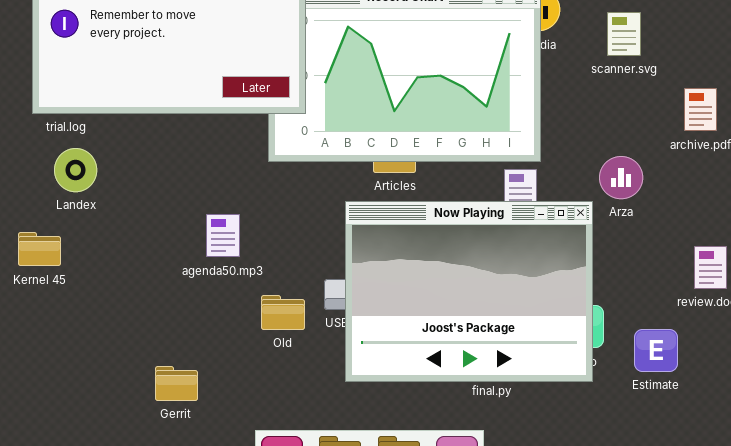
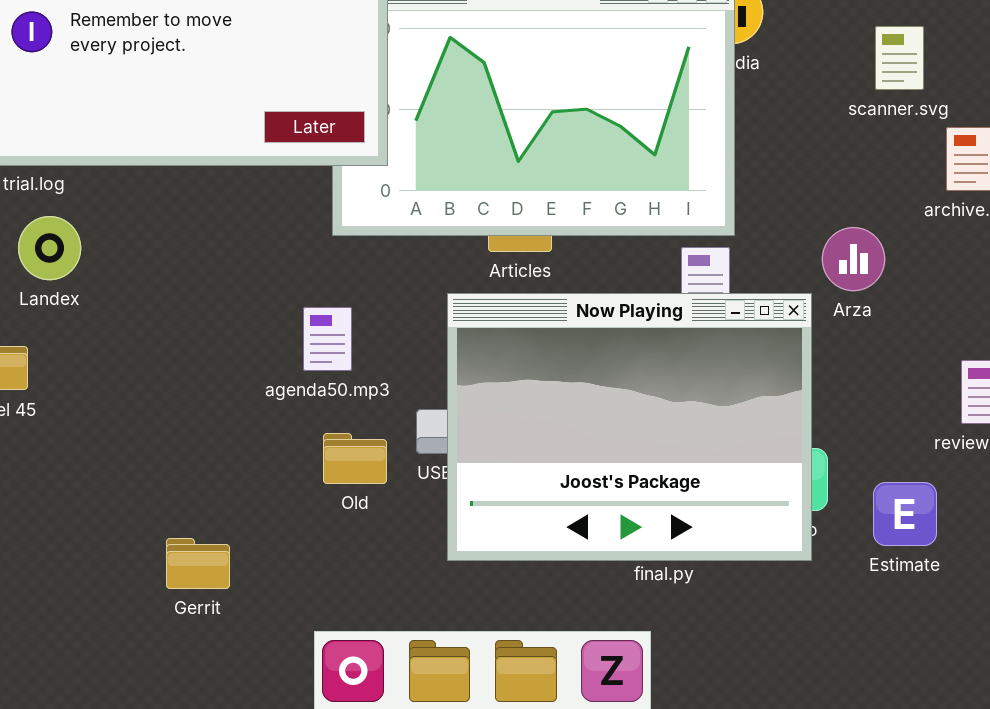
scanner.svg: [607,12,641,56] -> [875,26,924,90], moved
agenda50.mp3: [206,214,240,257] -> [303,307,352,371], moved

